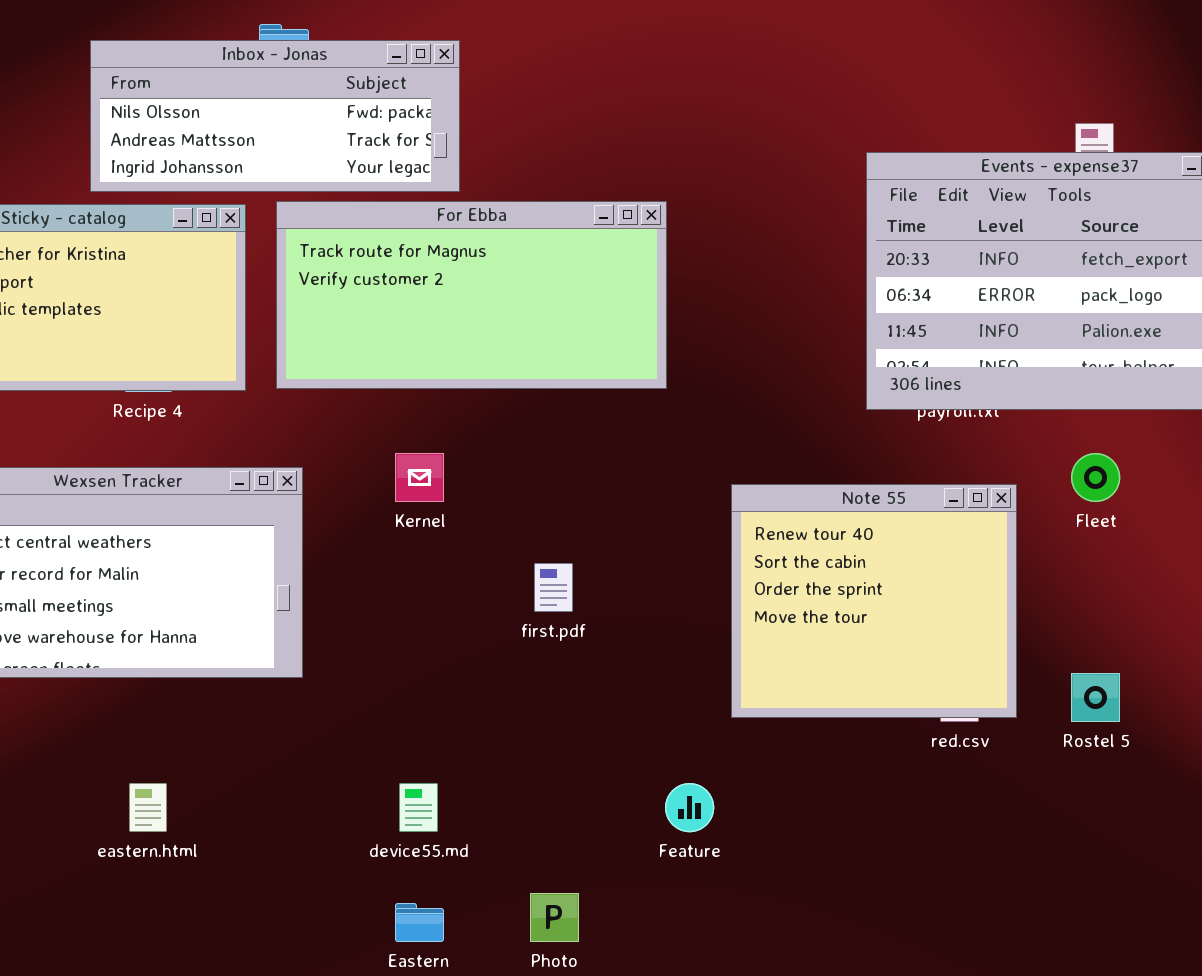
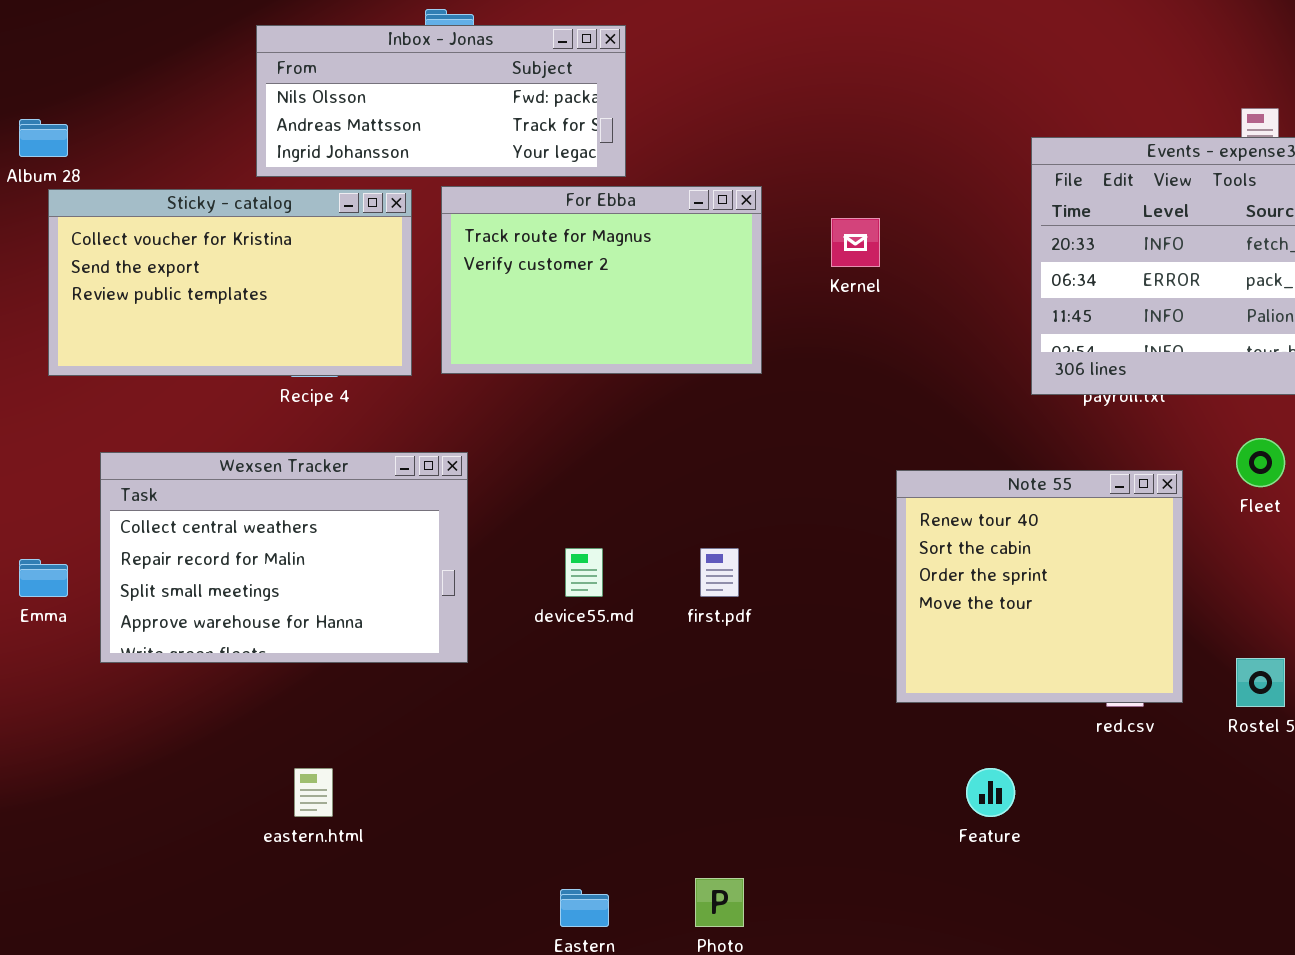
For Ebba: [276,201,667,389] -> [441,186,762,374], resized
Kernel: [395,453,444,502] -> [831,218,880,267], moved
device55.md: [399,783,438,832] -> [565,548,603,597], moved
Feature: [665,783,714,832] -> [966,768,1015,817], moved

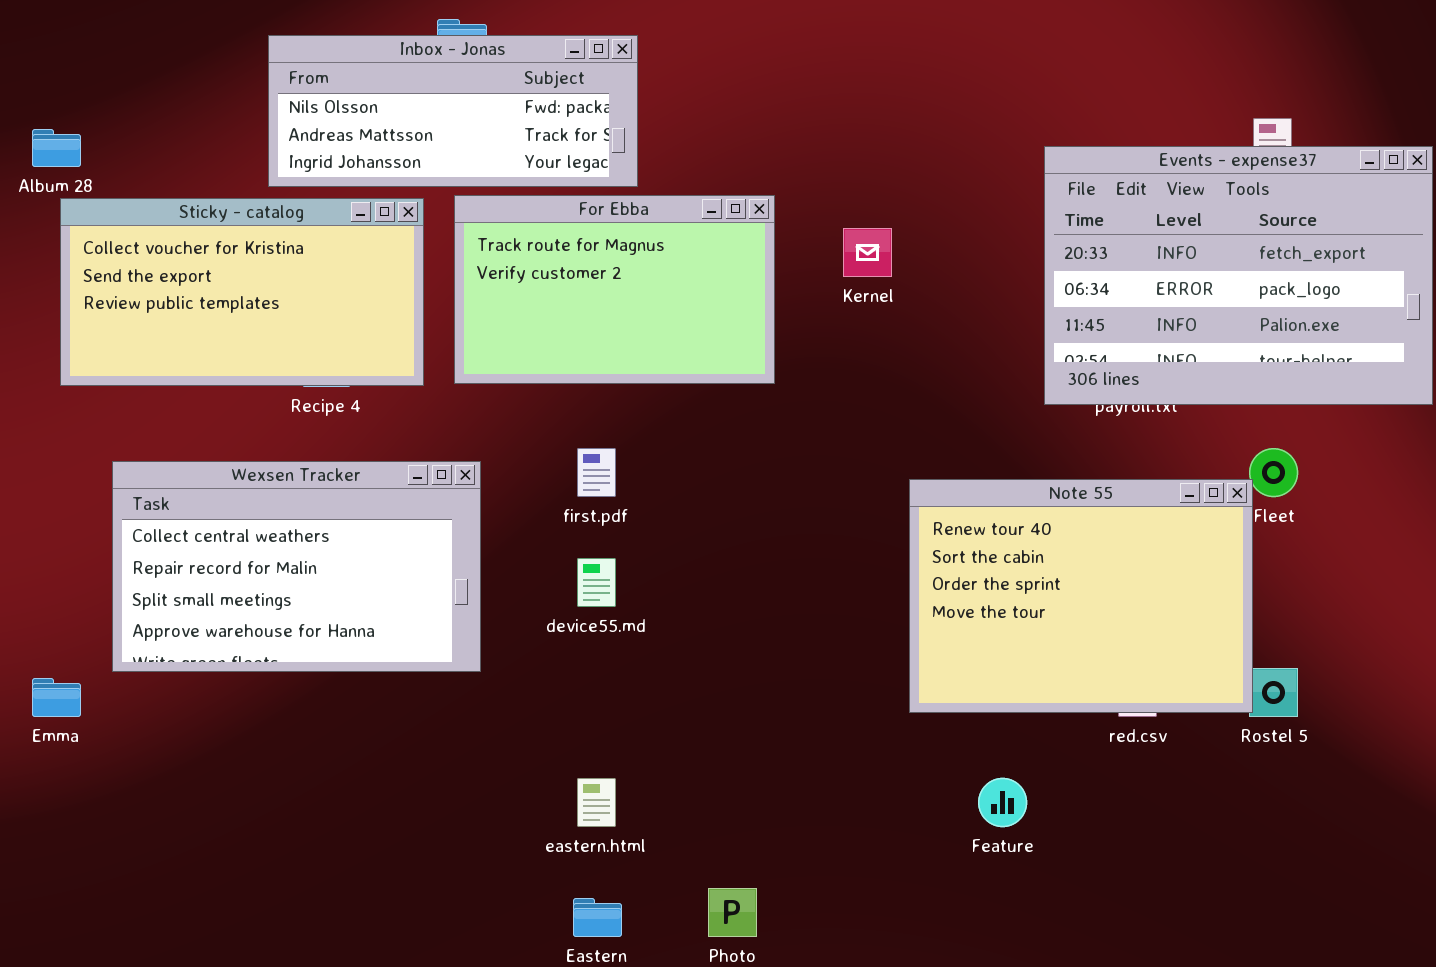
Note 55: [896,470,1183,703] -> [909,479,1253,713], resized
first.pdf: [700,548,739,597] -> [577,448,616,497], moved
Emma: [19,559,68,597] -> [32,678,81,717], moved
eastern.html: [294,768,333,817] -> [577,778,616,827], moved

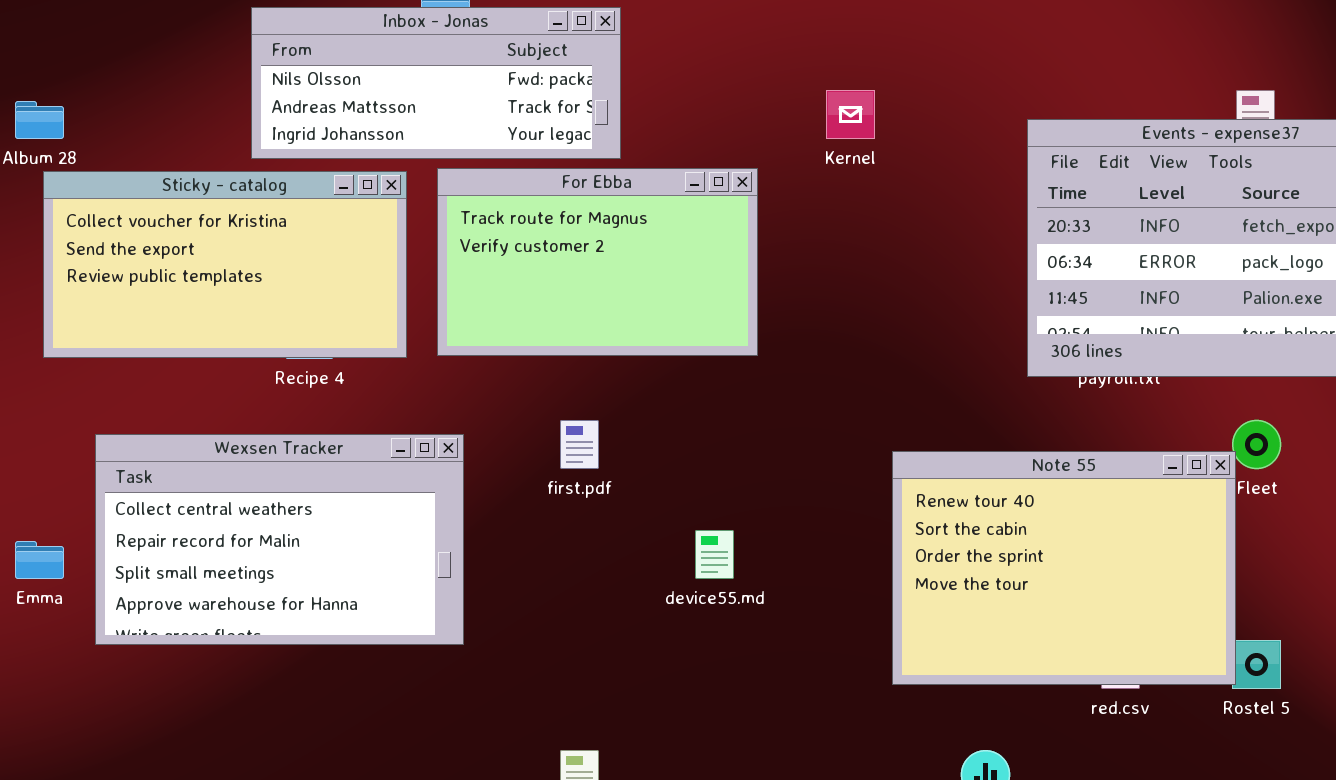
Kernel: [843,228,892,277] -> [826,90,875,139], moved
device55.md: [577,558,616,607] -> [695,530,734,579], moved
Emma: [32,678,81,717] -> [15,541,64,579], moved

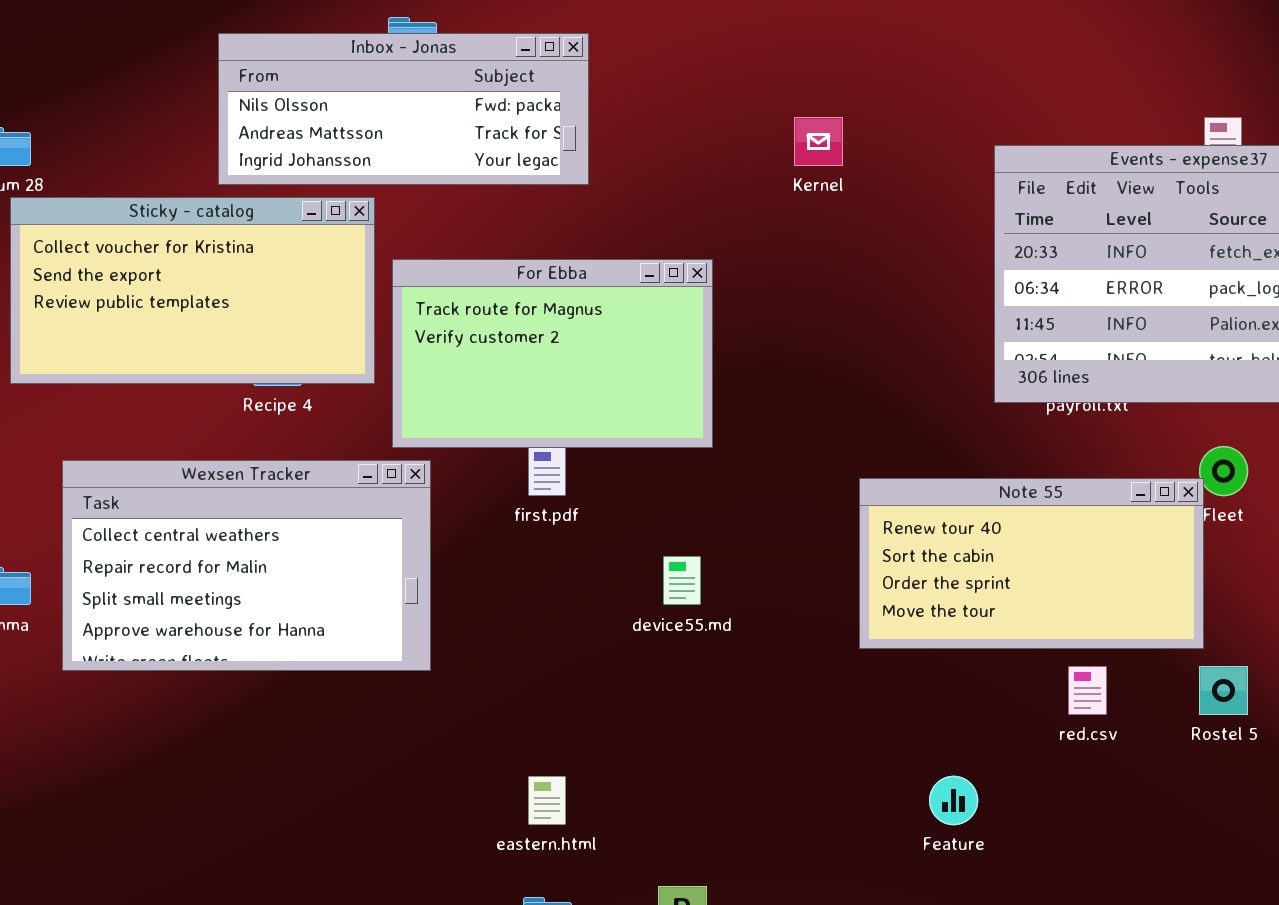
For Ebba: [437,168,758,356] -> [392,259,713,448], moved
Note 55: [892,451,1236,685] -> [859,478,1204,649], resized

